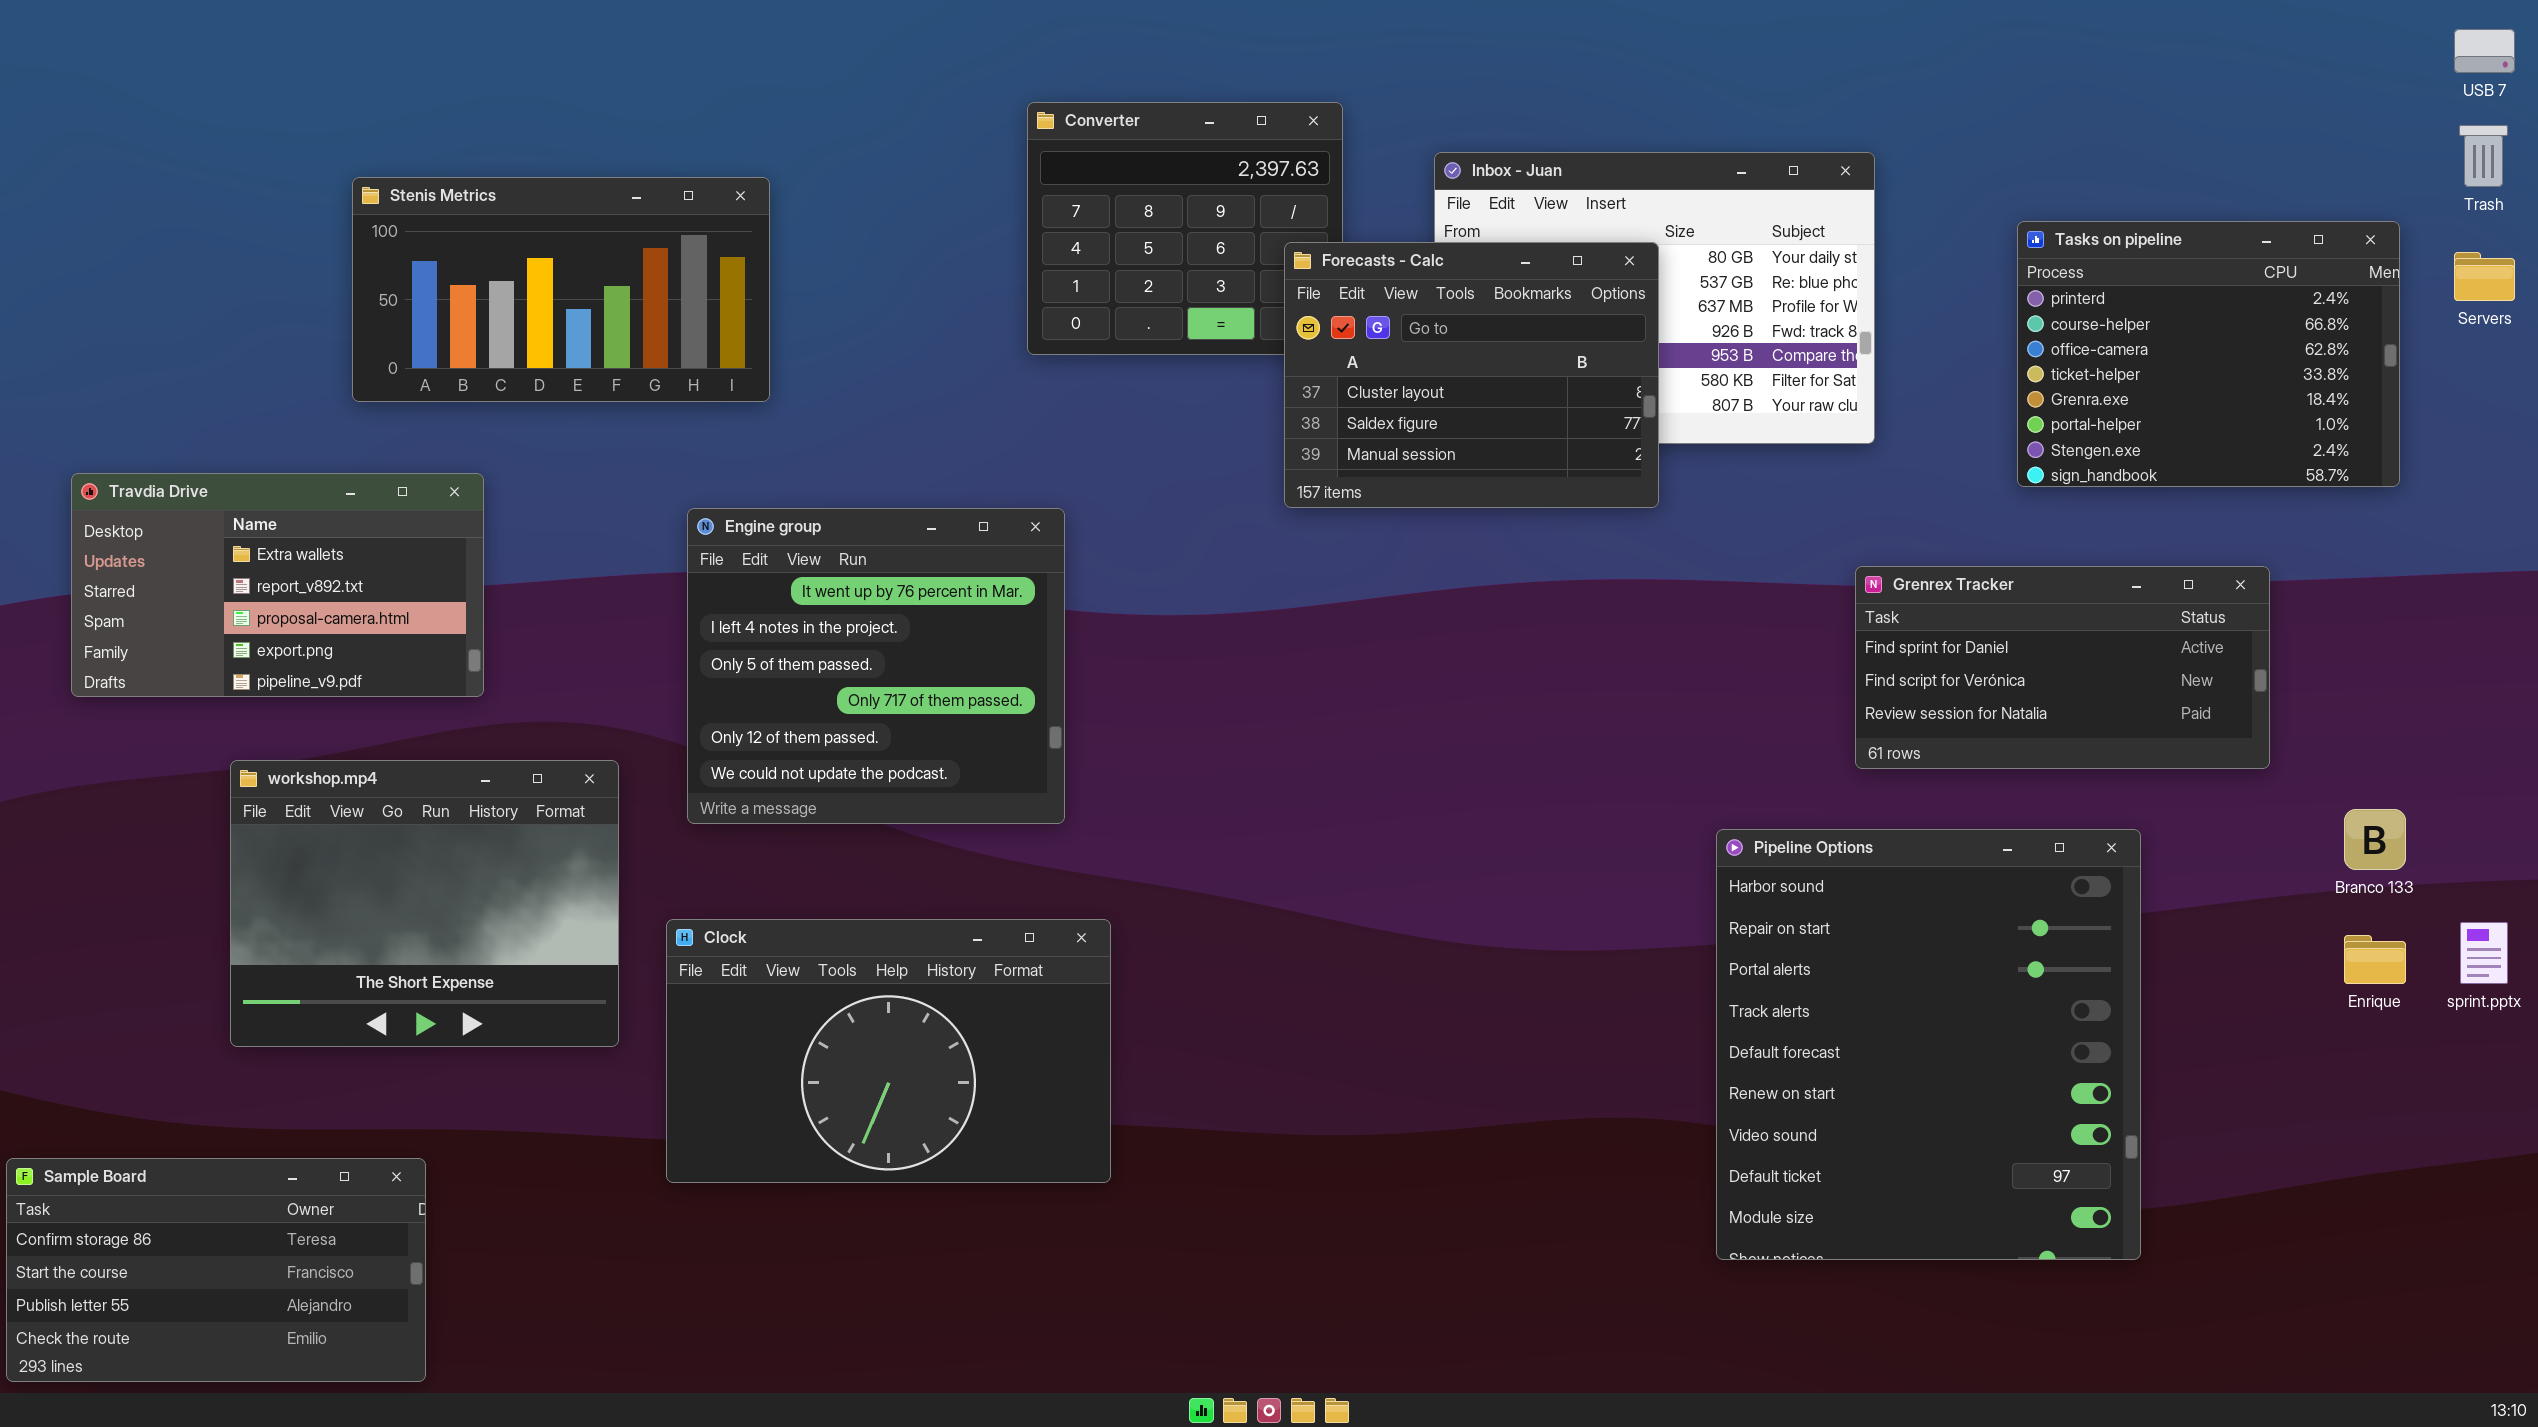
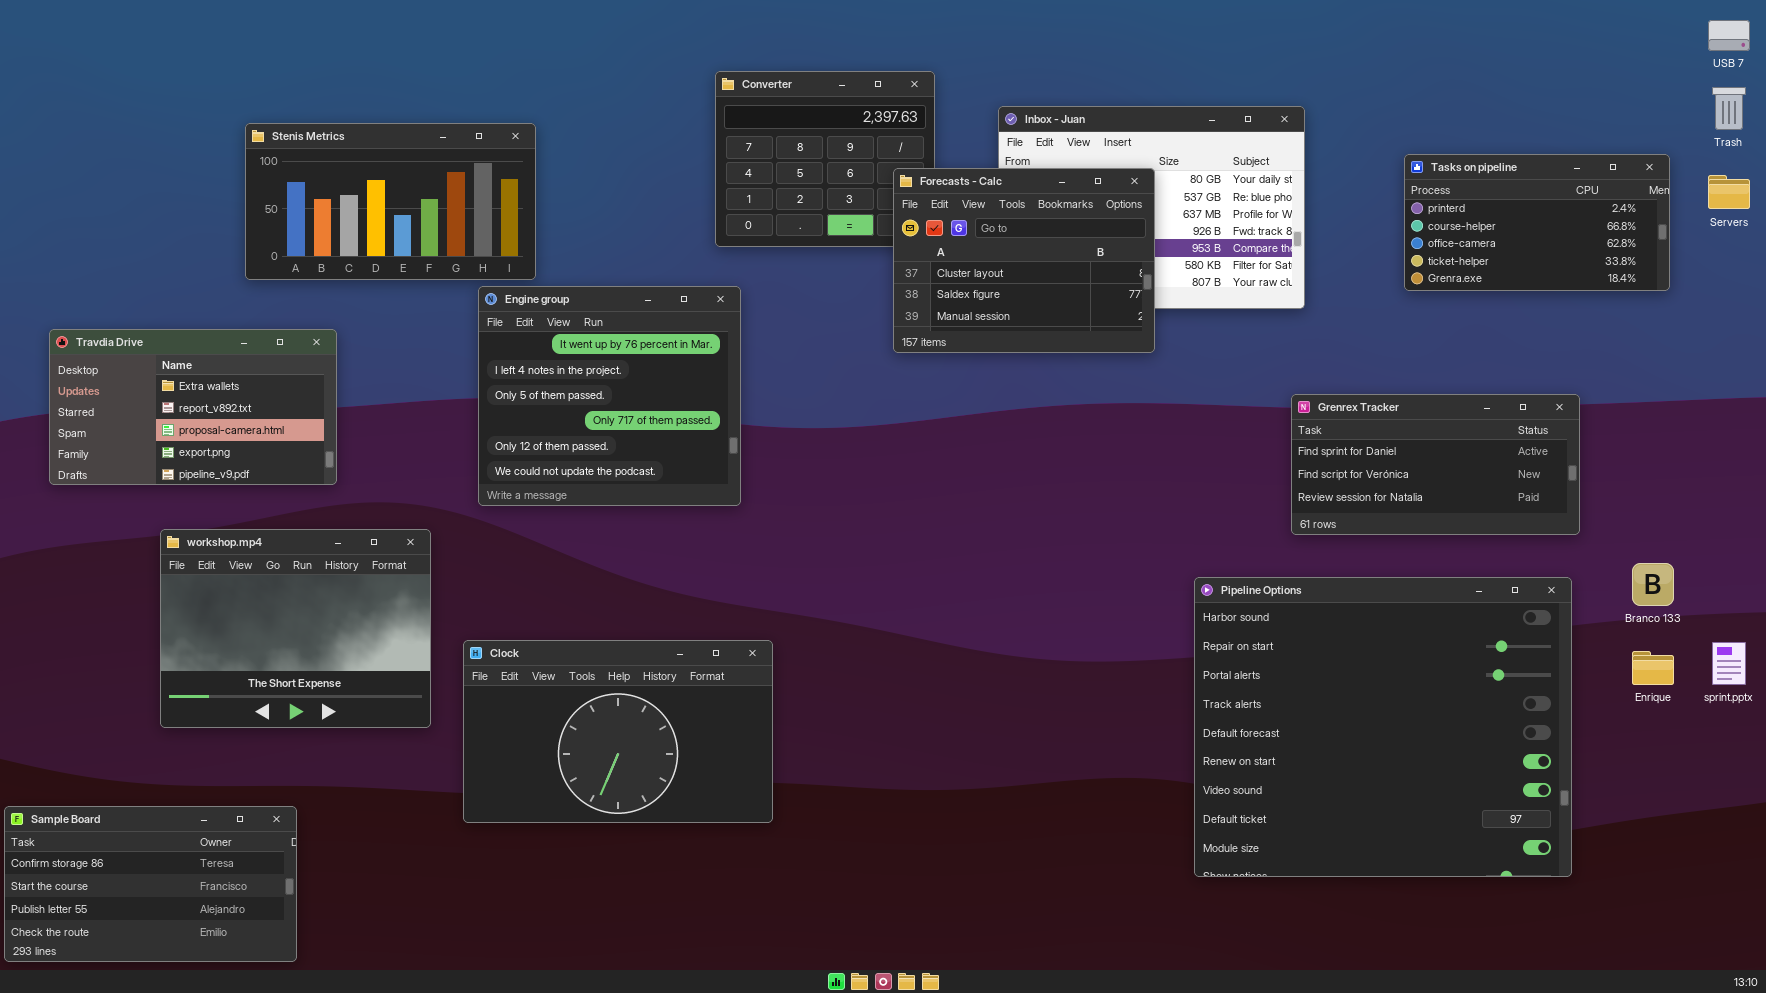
Tasks on pipeline: [2017,221,2400,487] -> [1404,154,1670,291], resized
Engine group: [687,508,1065,824] -> [478,286,741,506], moved
Pipeline Options: [1716,829,2141,1260] -> [1194,577,1572,877], resized

